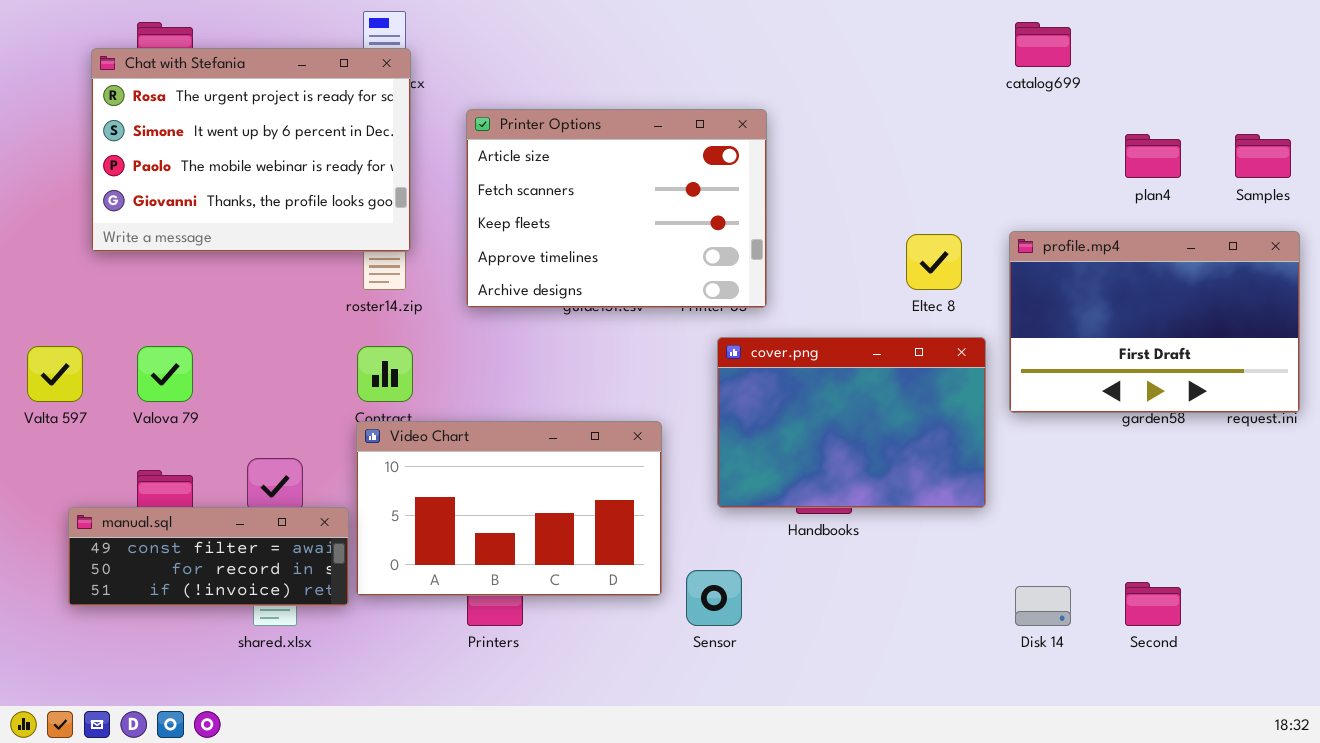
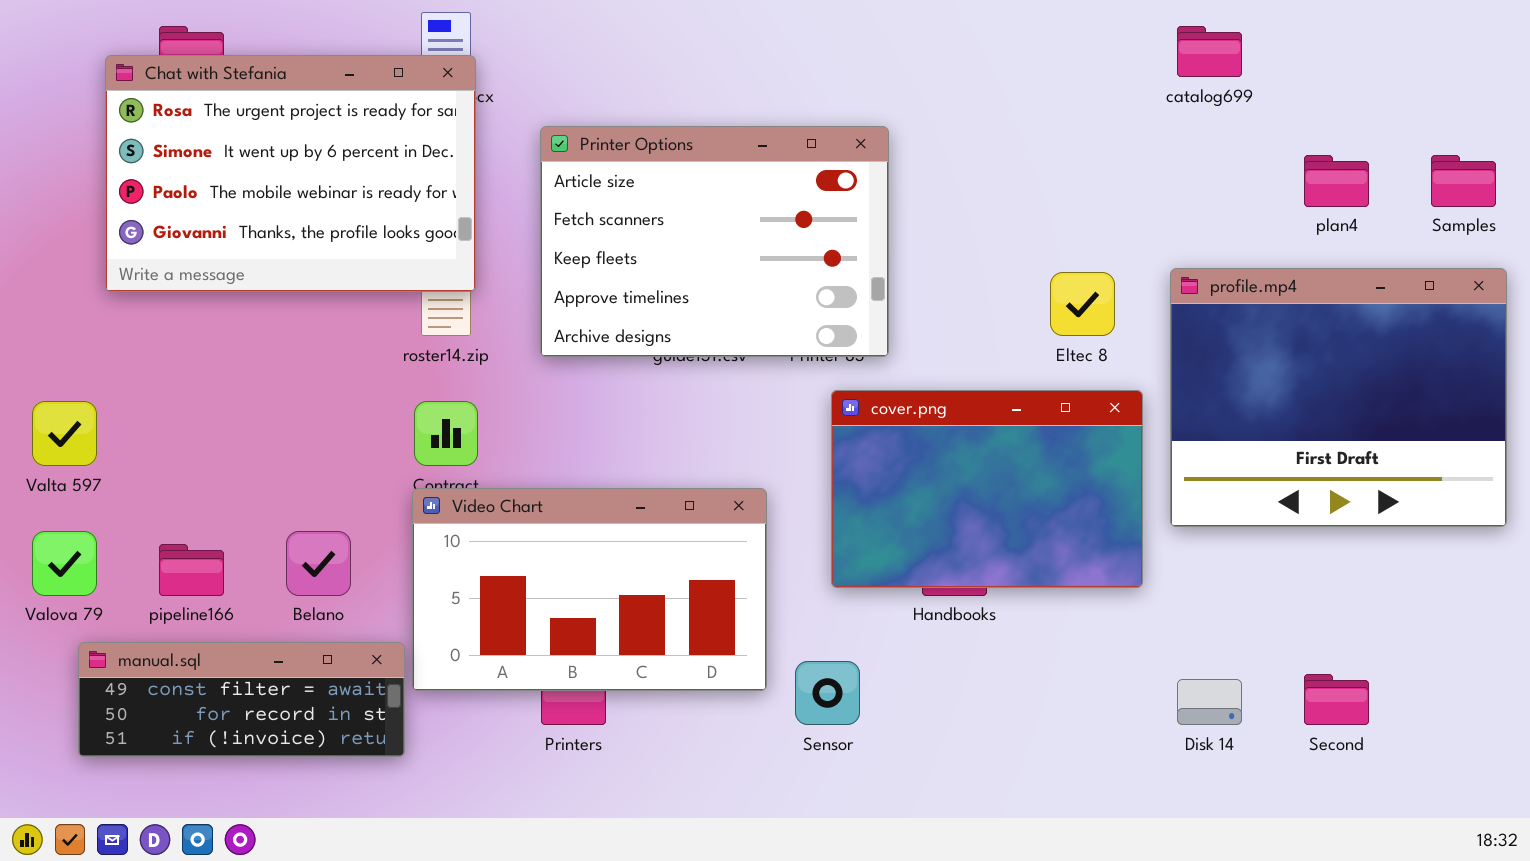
profile.mp4: [1009,231,1300,413] -> [1170,268,1507,527], resized
Valova 79: [137,346,193,402] -> [32,531,97,596], moved
manual.sql: [68,507,349,606] -> [78,642,405,757], moved

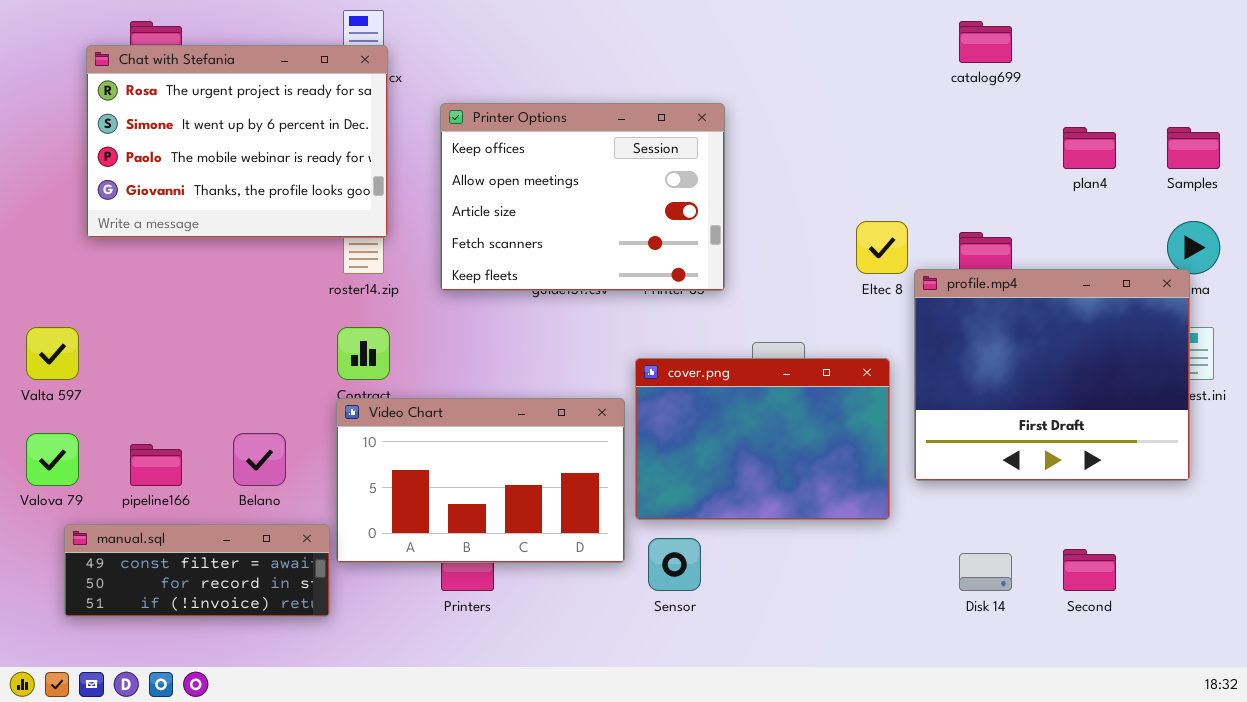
Printer Options: [540,126,889,357] -> [440,103,725,291], scrolled up 2 rows
profile.mp4: [1170,268,1507,527] -> [914,269,1190,481], moved
cover.png: [831,390,1143,588] -> [635,358,890,520], moved

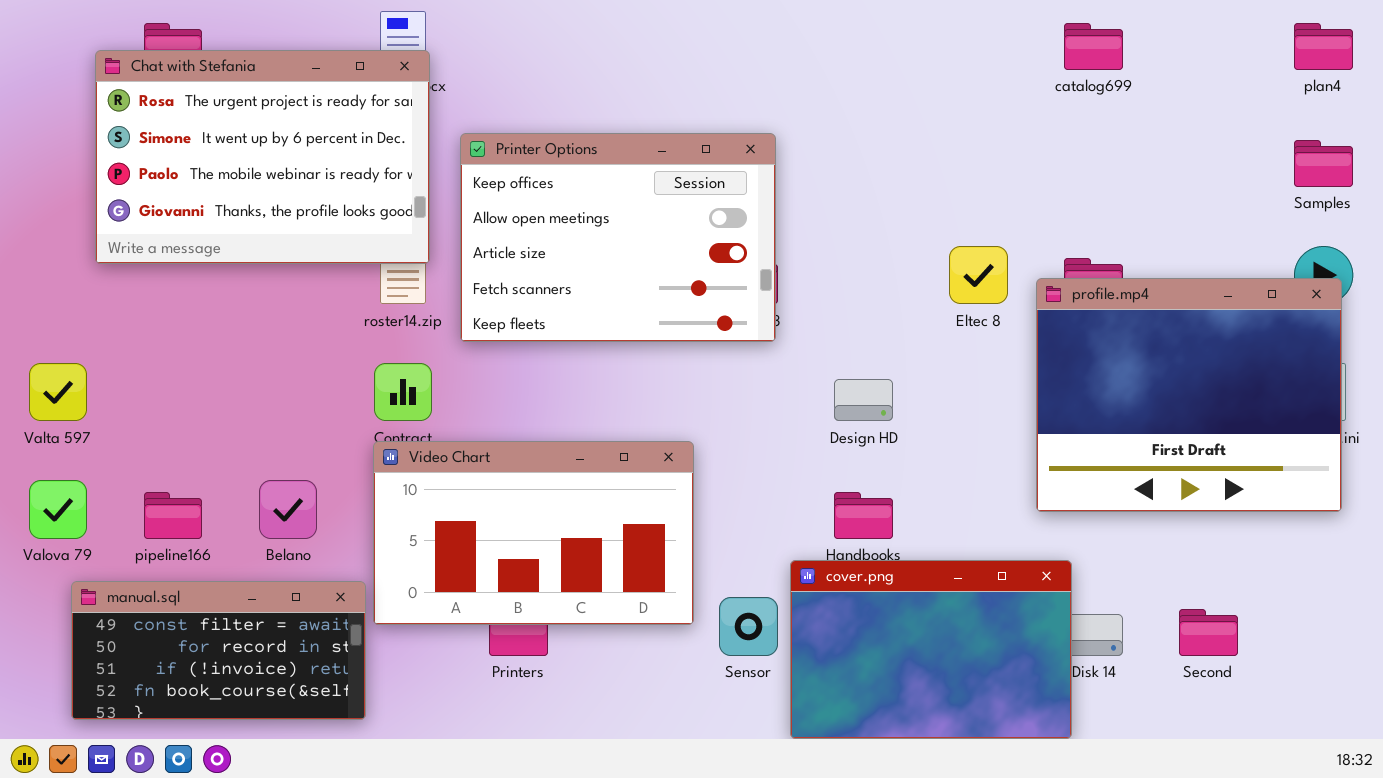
Printer Options: [440,103,725,291] -> [460,133,776,342], moved
plan4: [1063,127,1116,169] -> [1294,23,1353,70], moved
profile.mp4: [914,269,1190,481] -> [1036,278,1342,512], moved
cover.png: [635,358,890,520] -> [790,560,1072,739], moved
manual.sql: [64,524,330,617] -> [71,581,366,720], resized

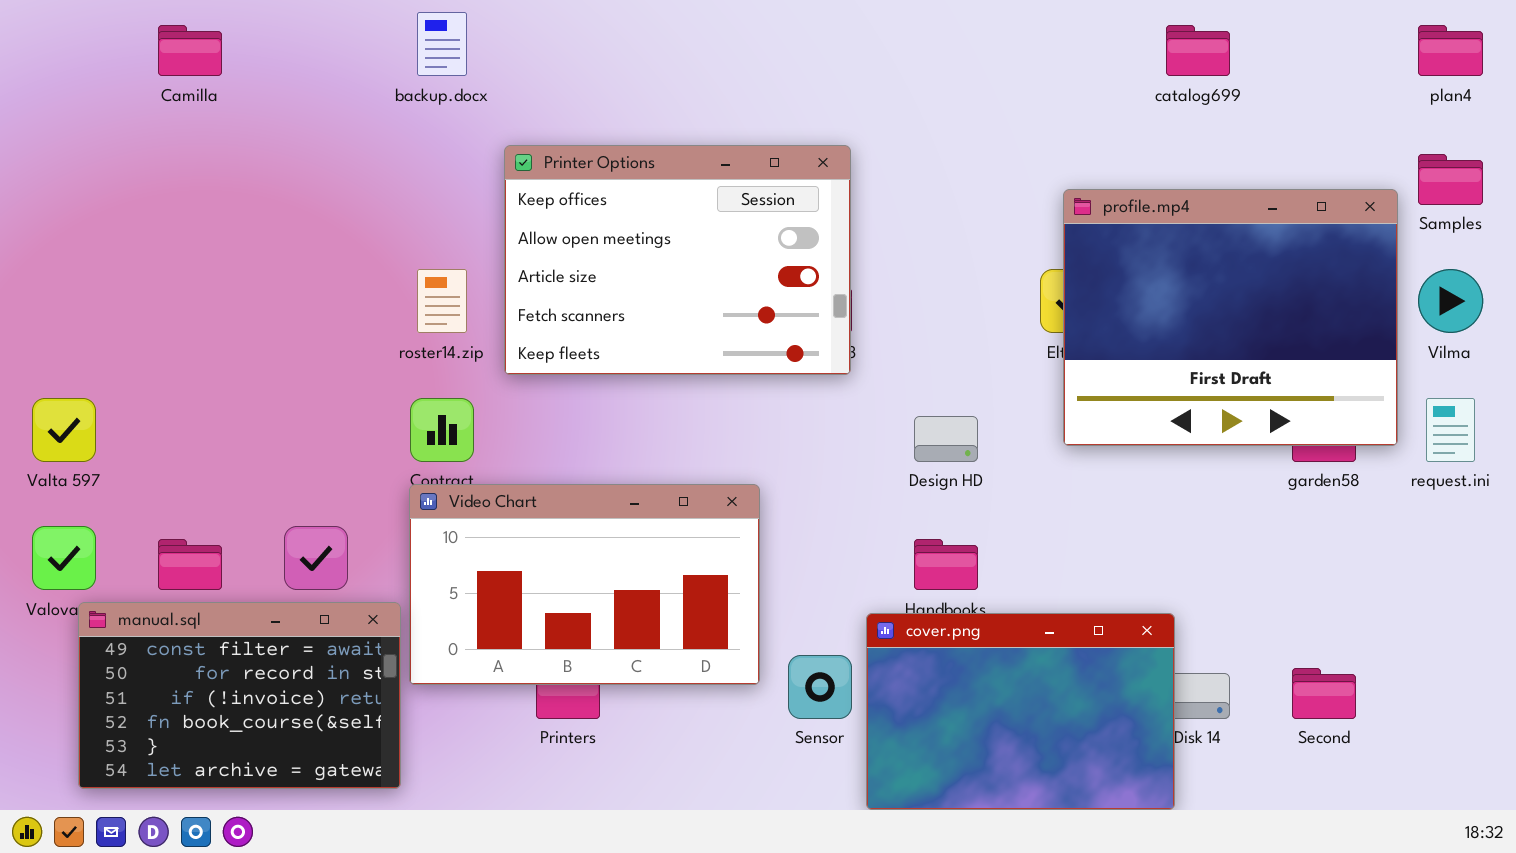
Chat with Stefania: [95,50,430,264] -> none, closed
profile.mp4: [1036,278,1342,512] -> [1063,189,1398,446], moved
manual.sql: [71,581,366,720] -> [78,602,401,789], resized

